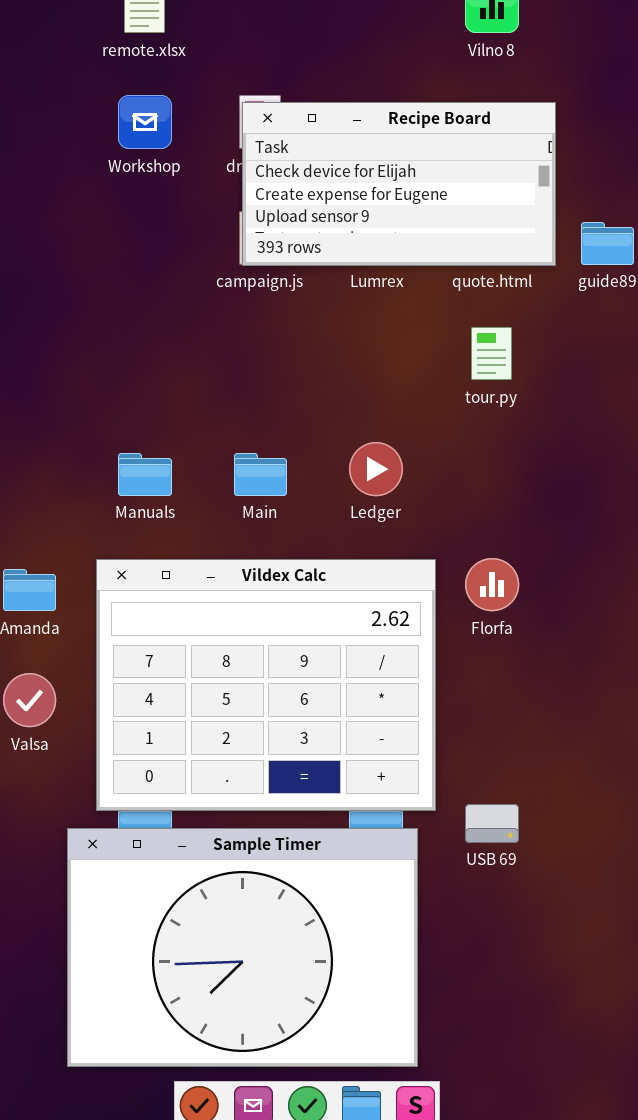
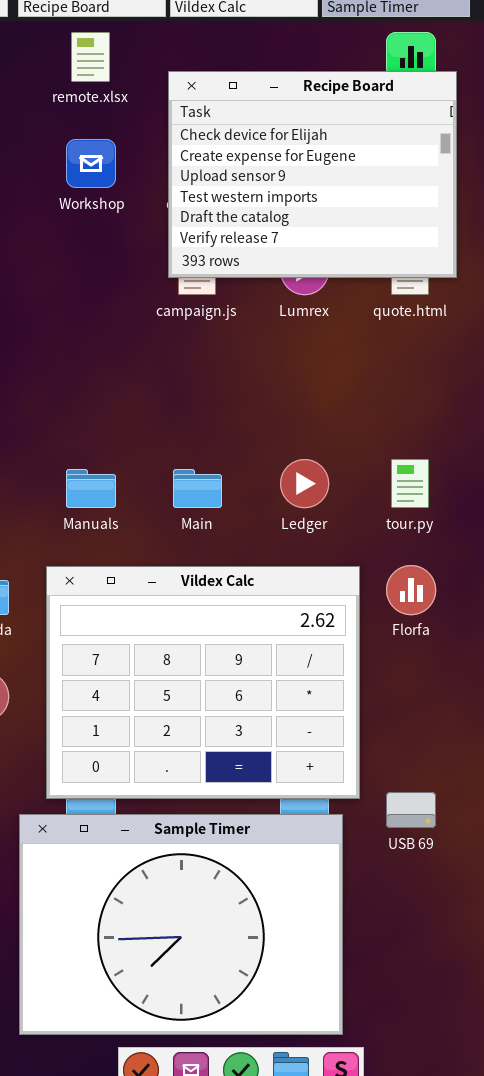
Recipe Board: [242,102,556,266] -> [168,71,457,278], moved, resized
tour.py: [471,327,512,380] -> [391,459,429,508], moved

